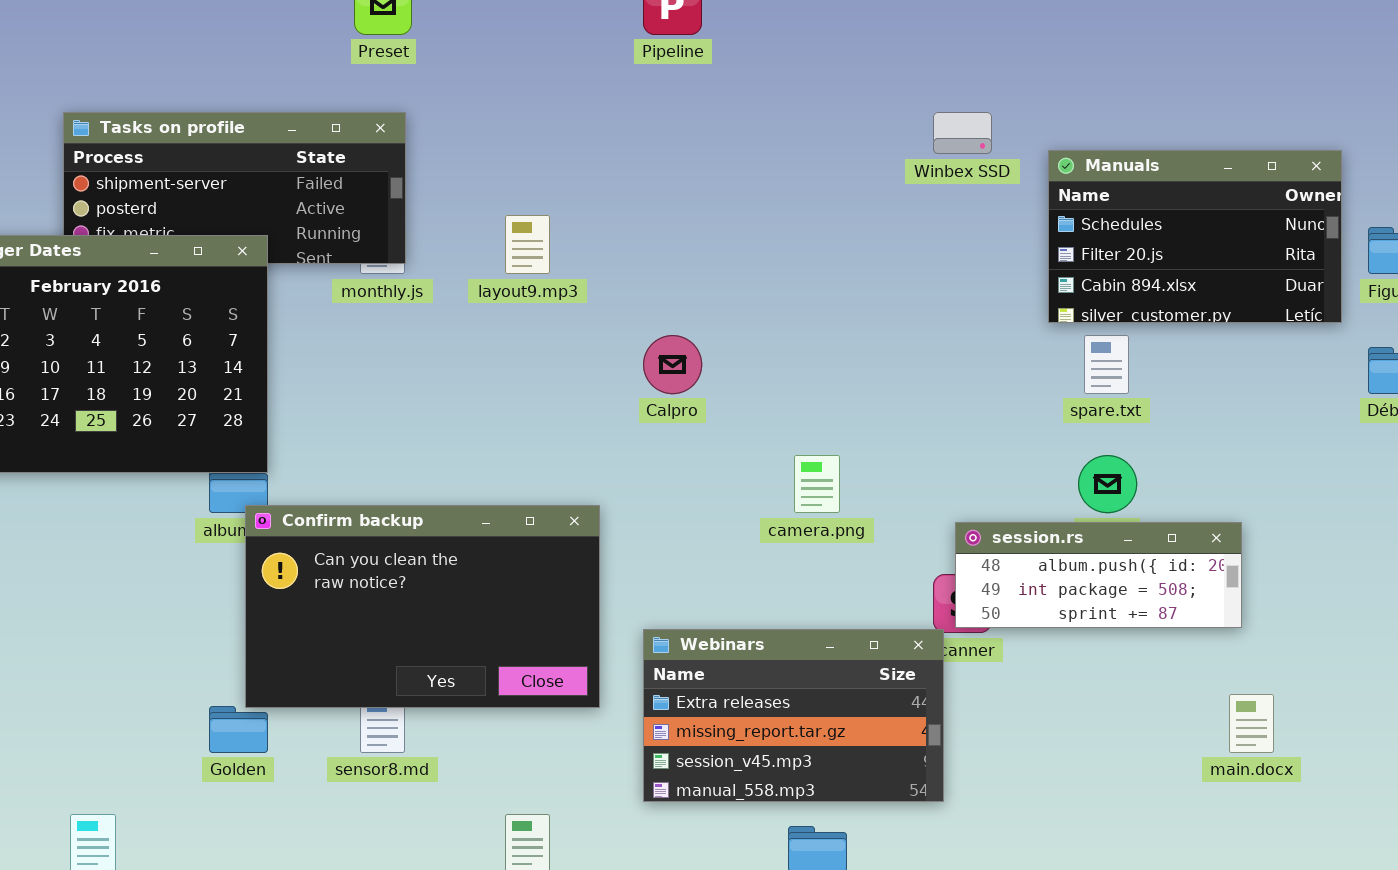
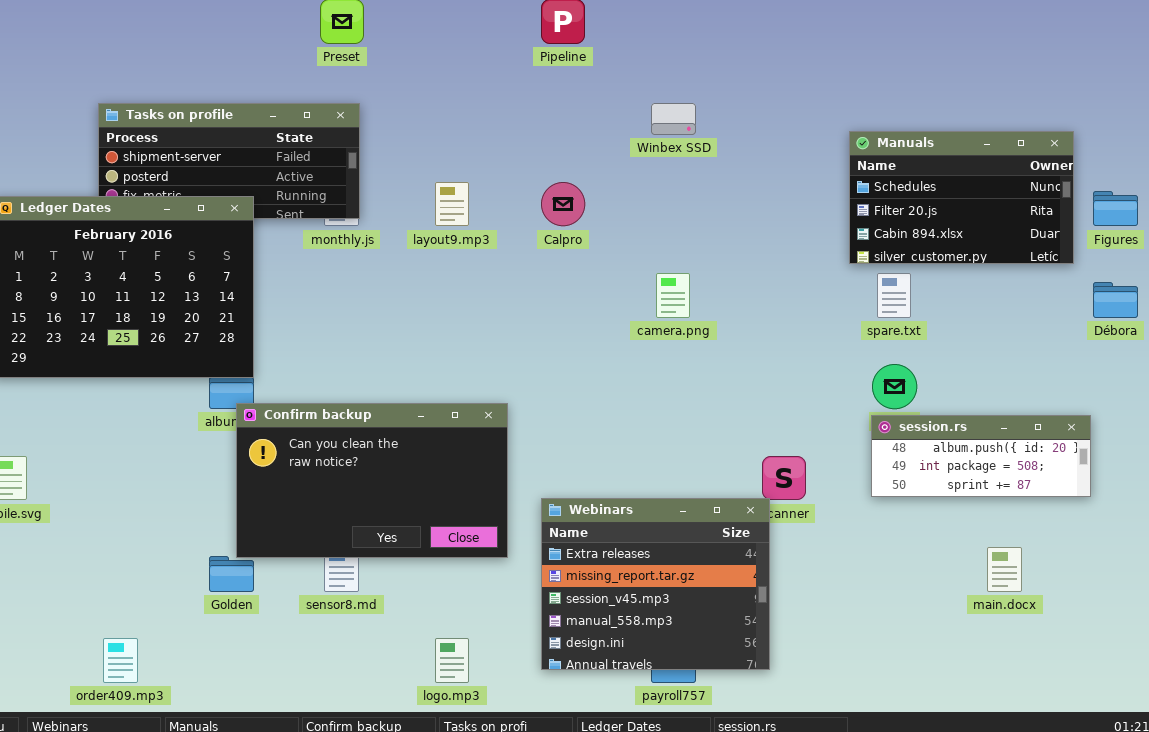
Winbex SSD: [933,112,992,154] -> [651,103,696,135], moved
Calpro: [643,335,702,394] -> [541,182,585,226], moved
camera.png: [794,455,840,513] -> [656,273,690,318], moved
session.rs: [955,522,1242,628] -> [871,415,1091,497], moved
Webinars: [643,629,944,802] -> [541,498,770,670], resized

